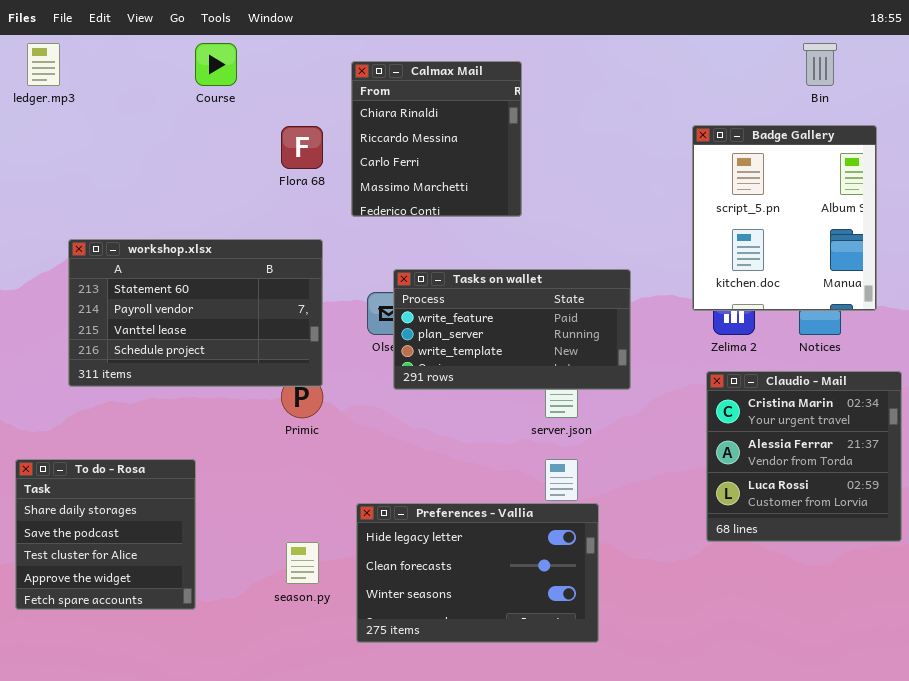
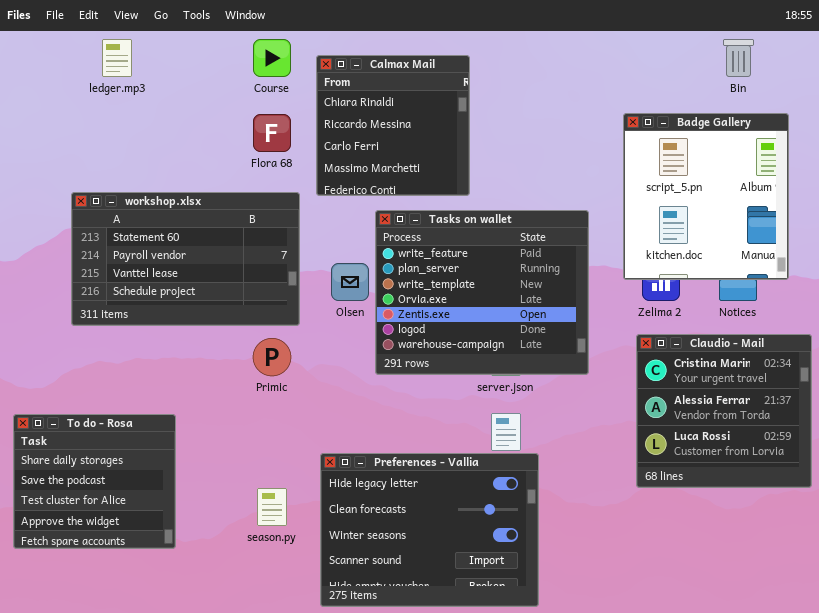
ledger.mp3: [27,43,60,86] -> [102,39,132,77], moved
Course: [195,43,237,86] -> [253,39,291,77], moved
workshop.xlsx: [68,239,323,387] -> [71,192,300,326], moved
Tasks on wallet: [393,269,631,390] -> [375,210,589,375], moved, resized
Preferences - Vallia: [356,503,599,643] -> [320,453,539,607], resized

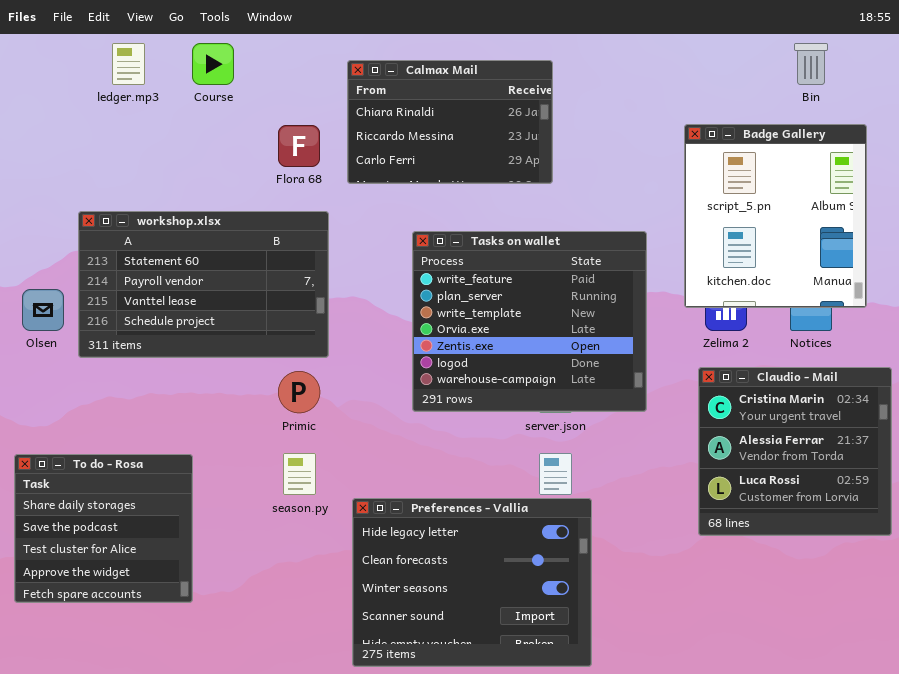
Course: [253,39,291,77] -> [192,43,234,85], moved
Calmax Mail: [316,55,470,196] -> [347,60,553,184], resized
Olsen: [331,263,369,301] -> [22,289,64,331], moved
season.py: [257,488,287,526] -> [283,453,316,495], moved

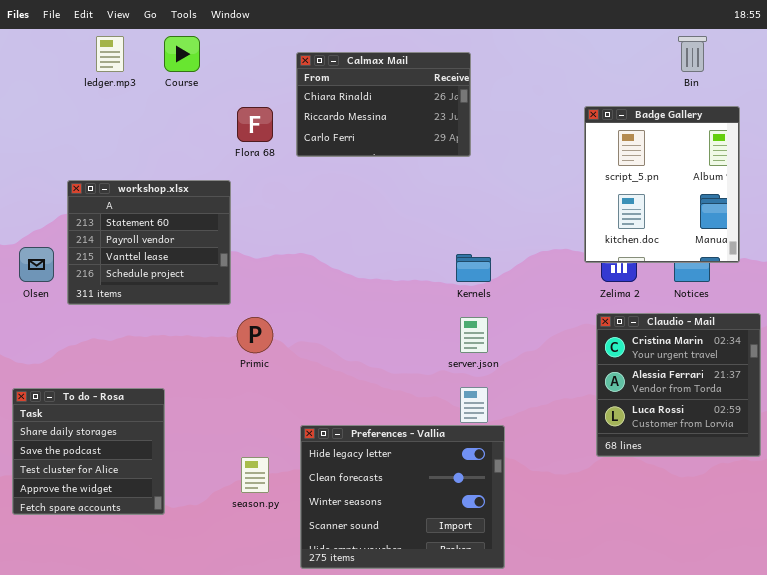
workshop.xlsx: [78,211,329,358] -> [67,180,231,305], resized
Tasks on wallet: [412,231,647,412] -> none, closed
season.py: [283,453,316,495] -> [241,457,269,493], moved

